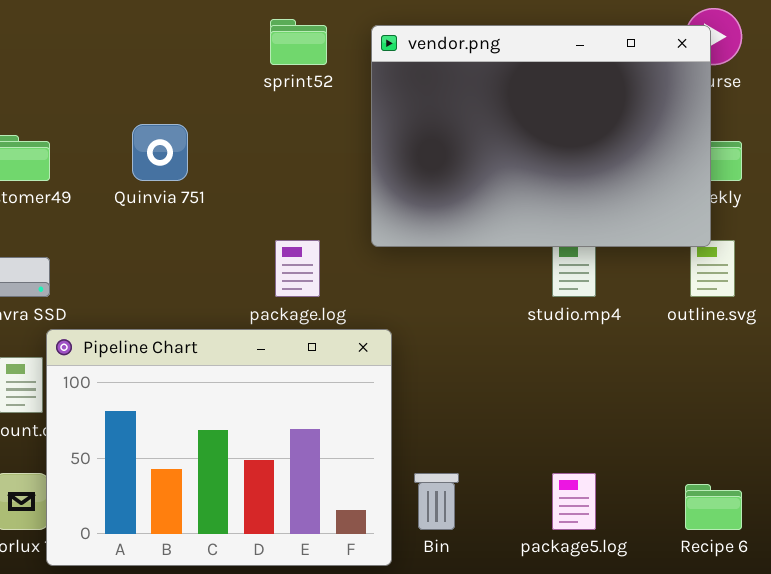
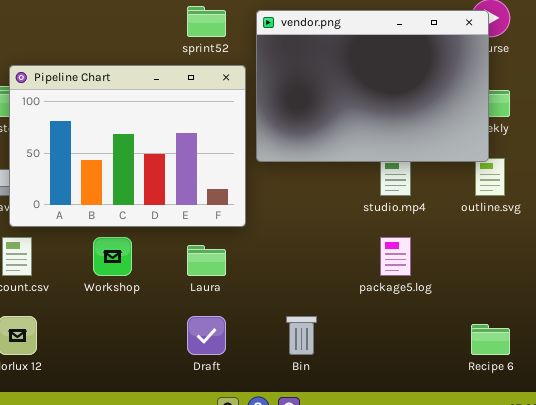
Pipeline Chart: [46,329,392,566] -> [9,65,246,227], moved
package5.log: [552,473,596,530] -> [380,237,411,276], moved

